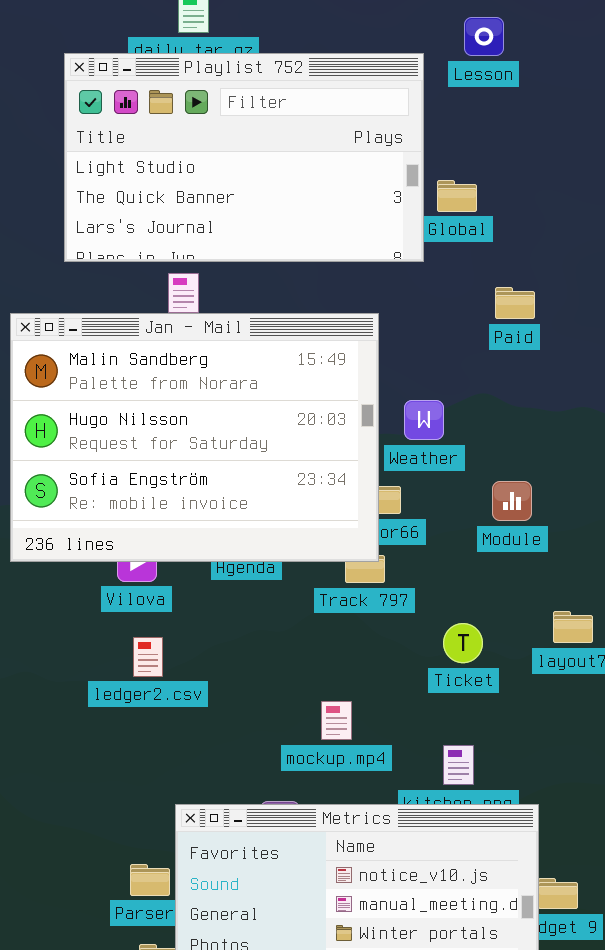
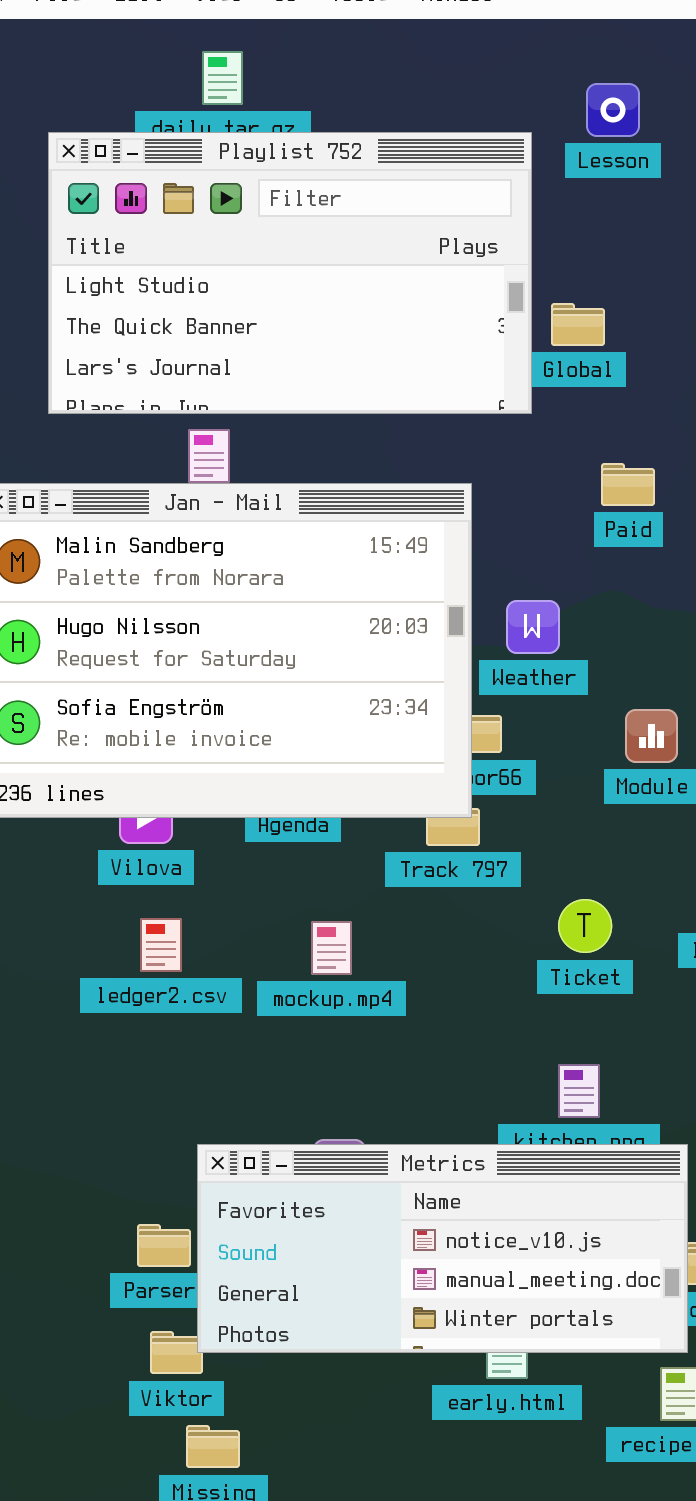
Paid: [495,287,535,319] -> [601,463,655,506], moved
mockup.mp4: [321,701,352,740] -> [311,921,352,975], moved

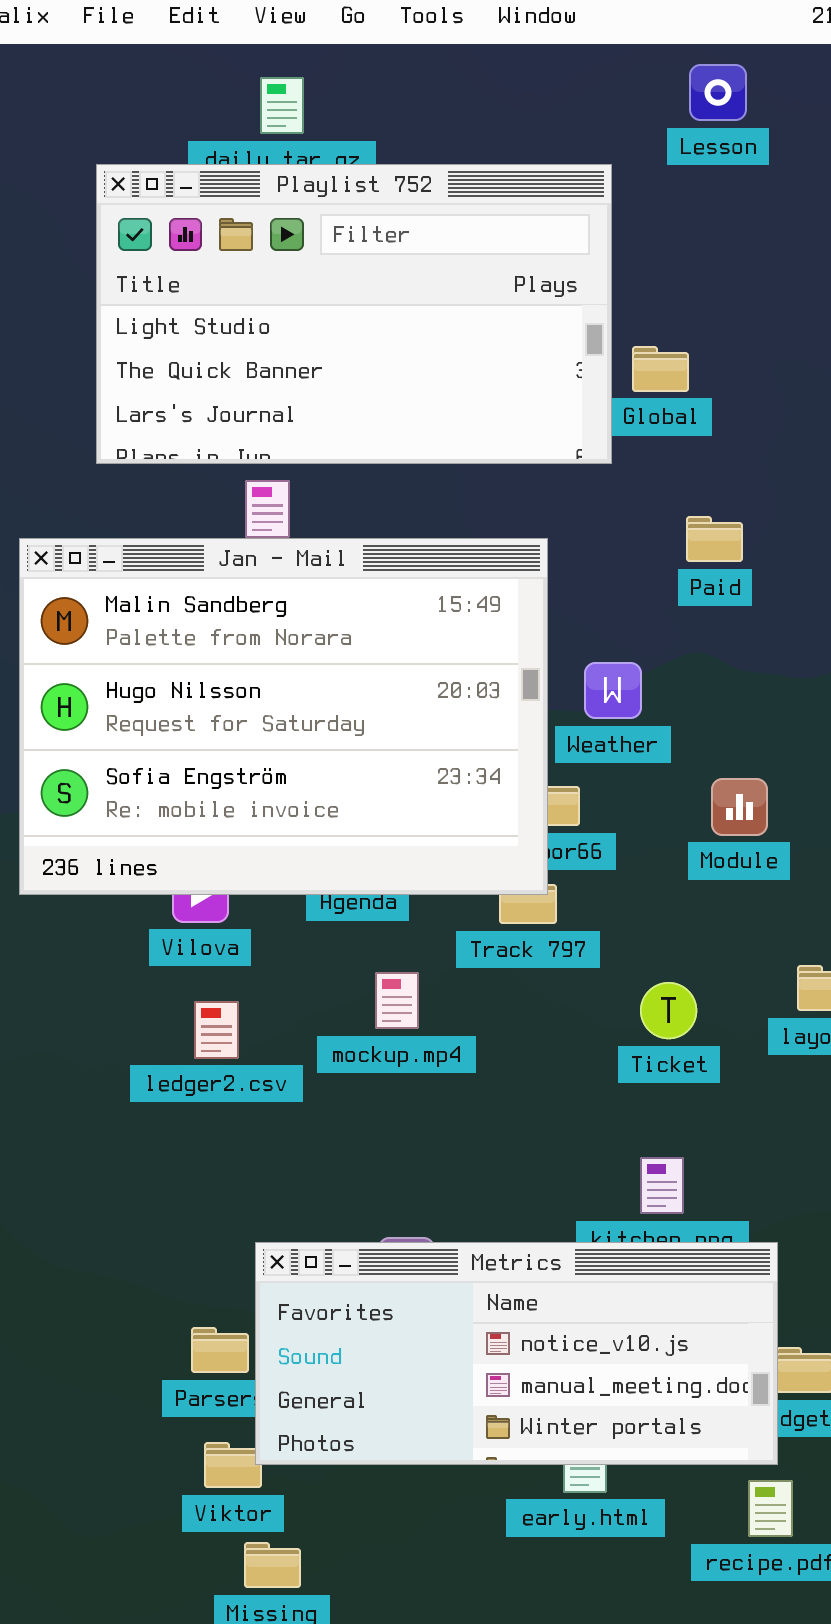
Lesson: [586,83,640,137] -> [689,64,747,121], moved
mockup.mp4: [311,921,352,975] -> [375,972,419,1029], moved

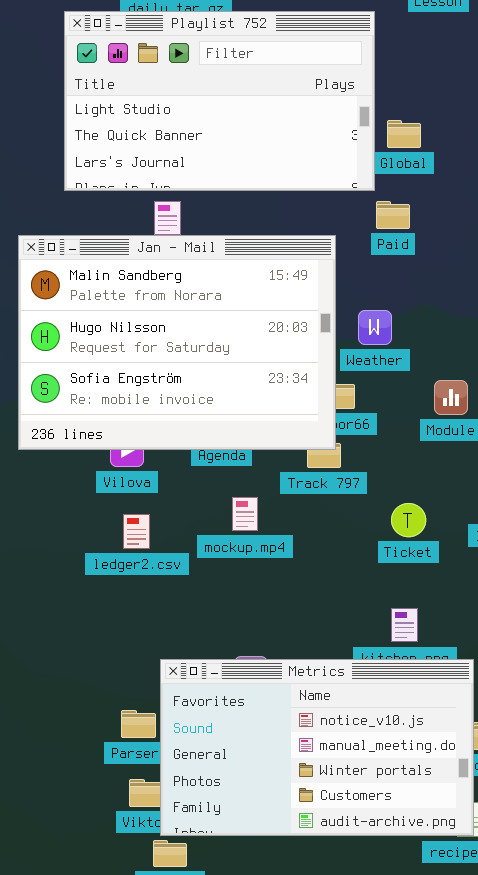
Paid: [686,516,743,562] -> [376,201,410,229], moved
Metrics: [255,1242,778,1465] -> [160,659,474,836], resized

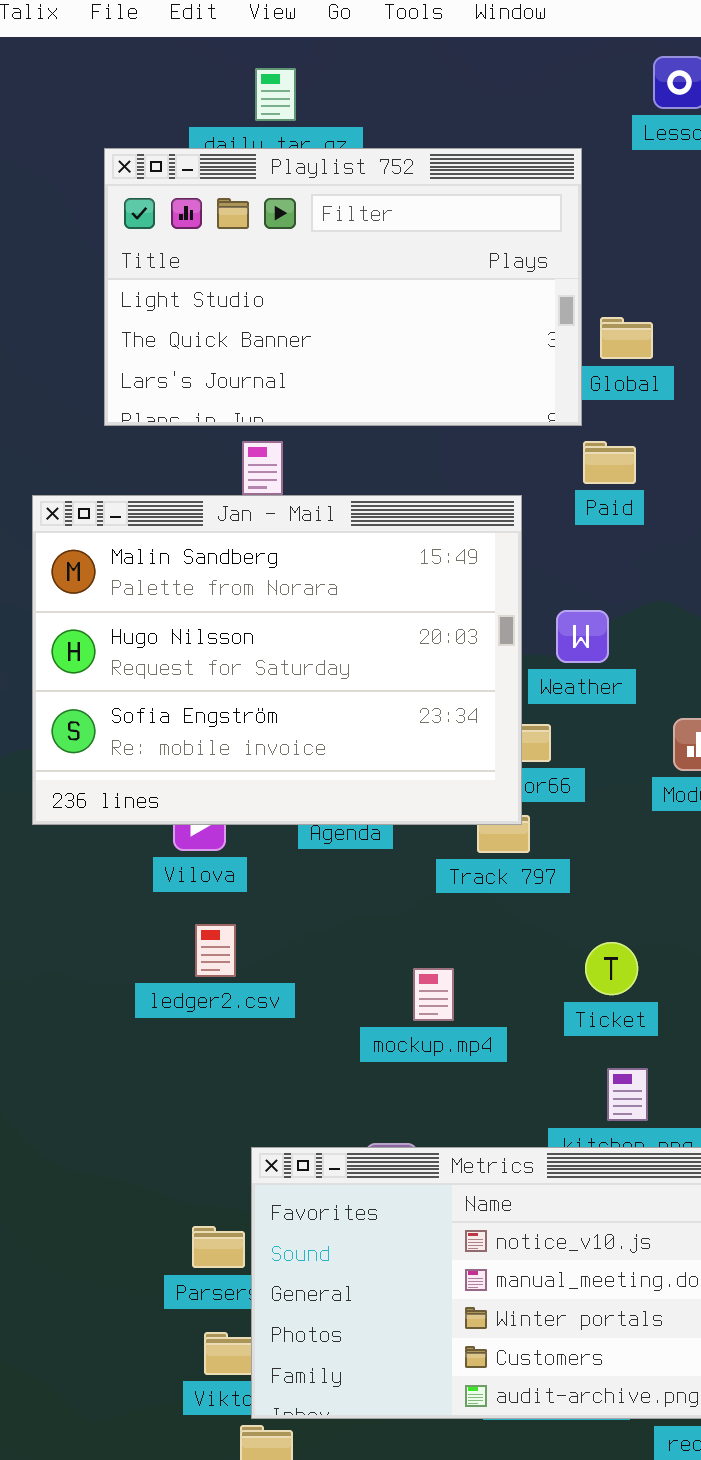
mockup.mp4: [232,497,258,531] -> [413,968,454,1021], moved
Ticket: [391,503,426,537] -> [585,942,638,995], moved

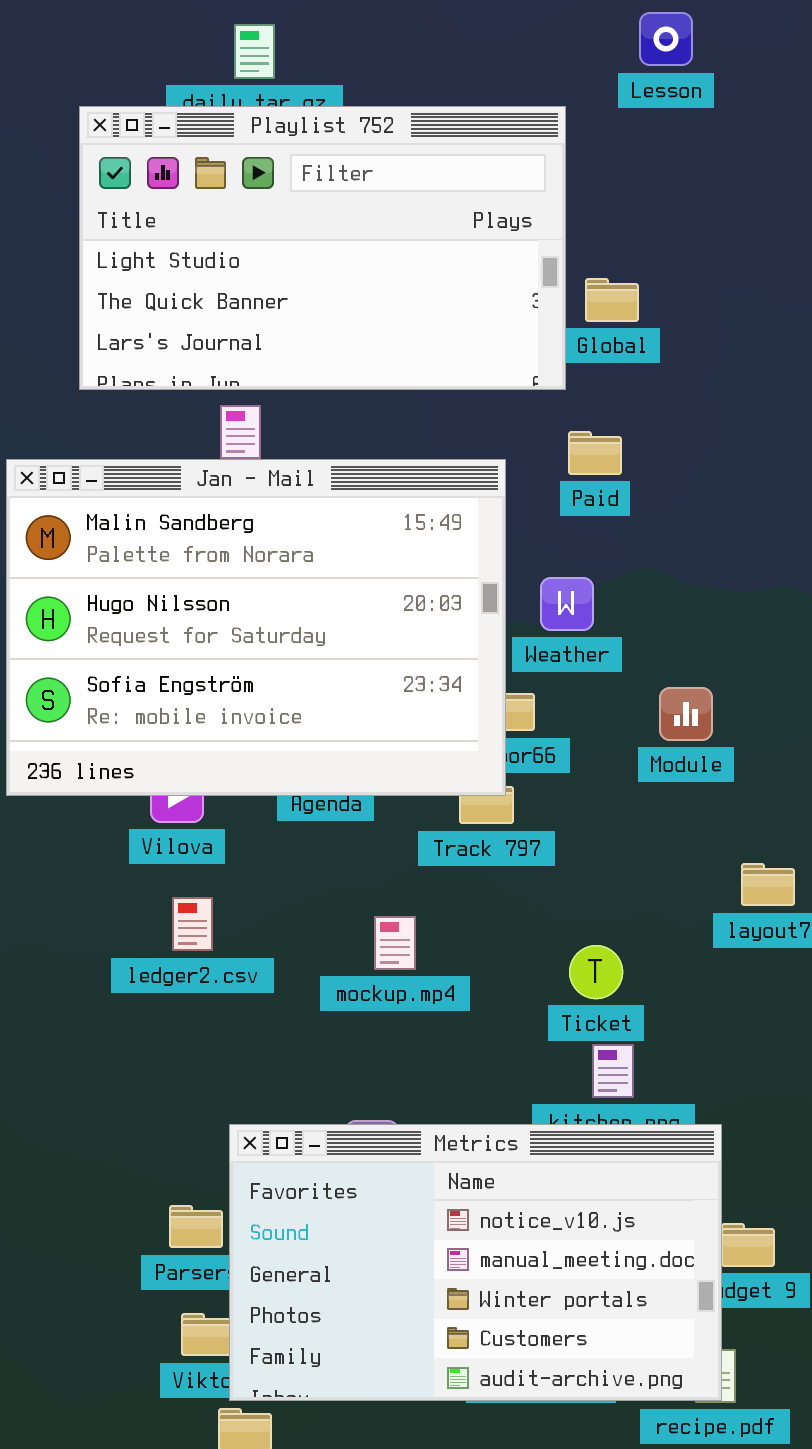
Paid: [583,441,636,484] -> [568,431,622,475], moved
Ticket: [585,942,638,995] -> [569,945,623,999], moved
mockup.mp4: [413,968,454,1021] -> [374,916,416,970], moved

